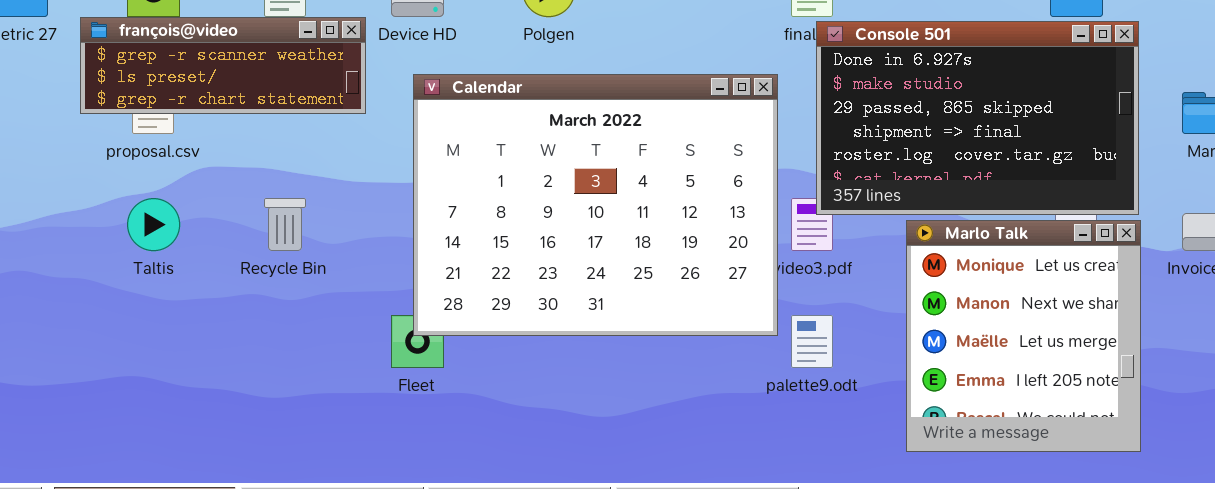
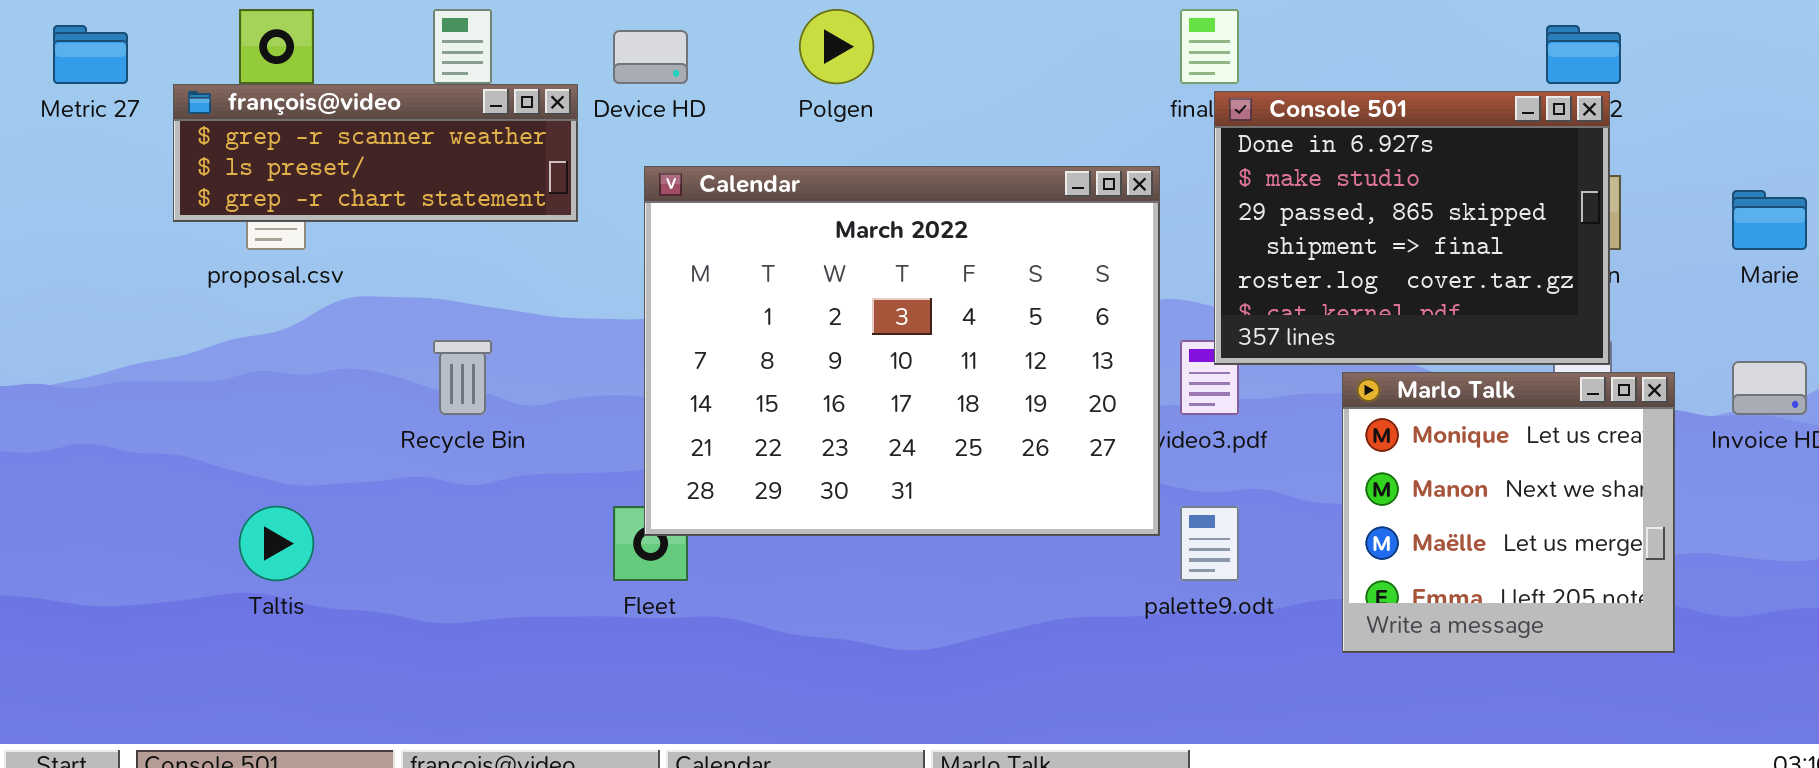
Console 501: [816,21,1139,215] -> [1214,91,1610,365], resized
Taltis: [127,198,180,251] -> [239,506,314,581], moved
Marlo Talk: [906,220,1141,452] -> [1342,372,1675,653], resized

